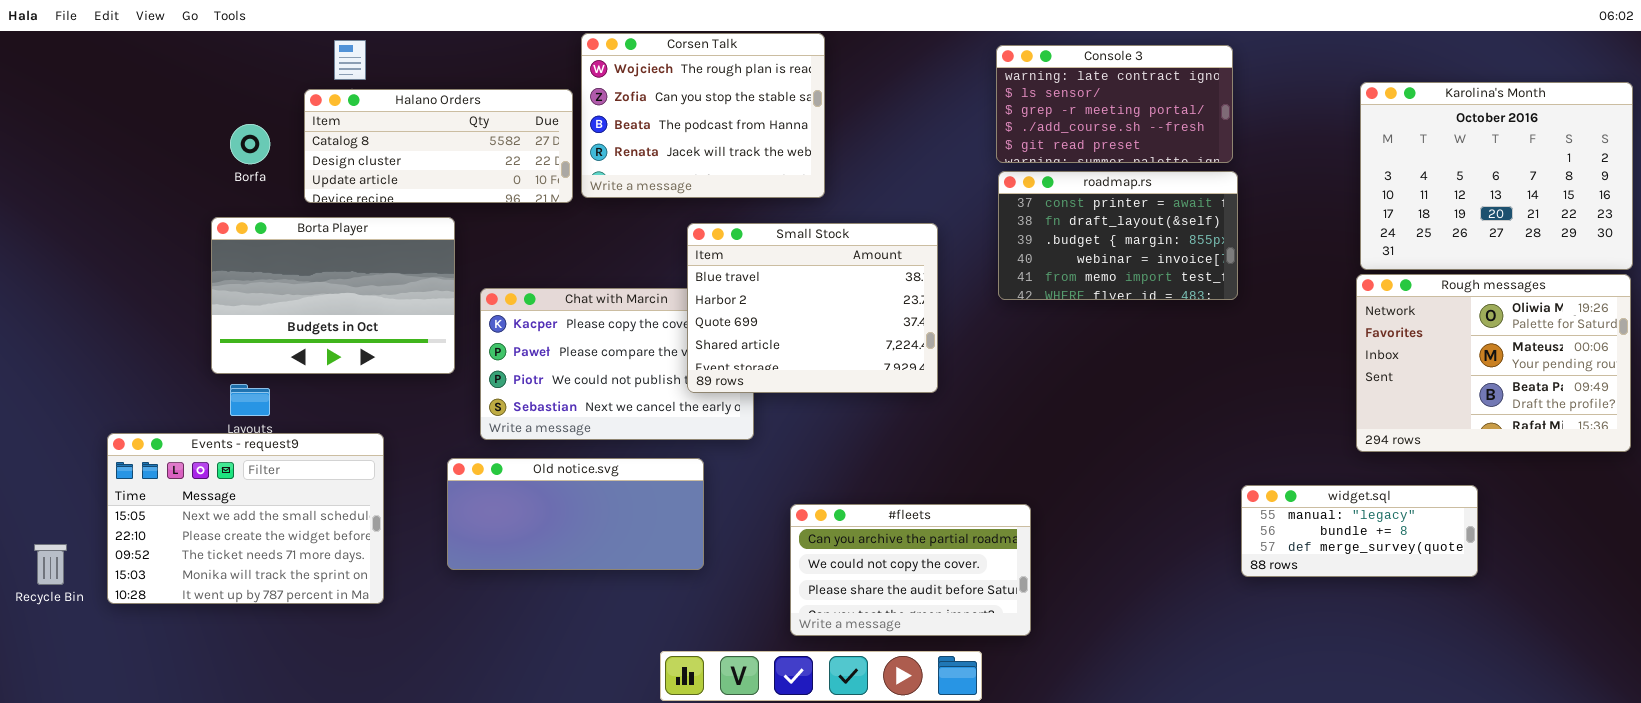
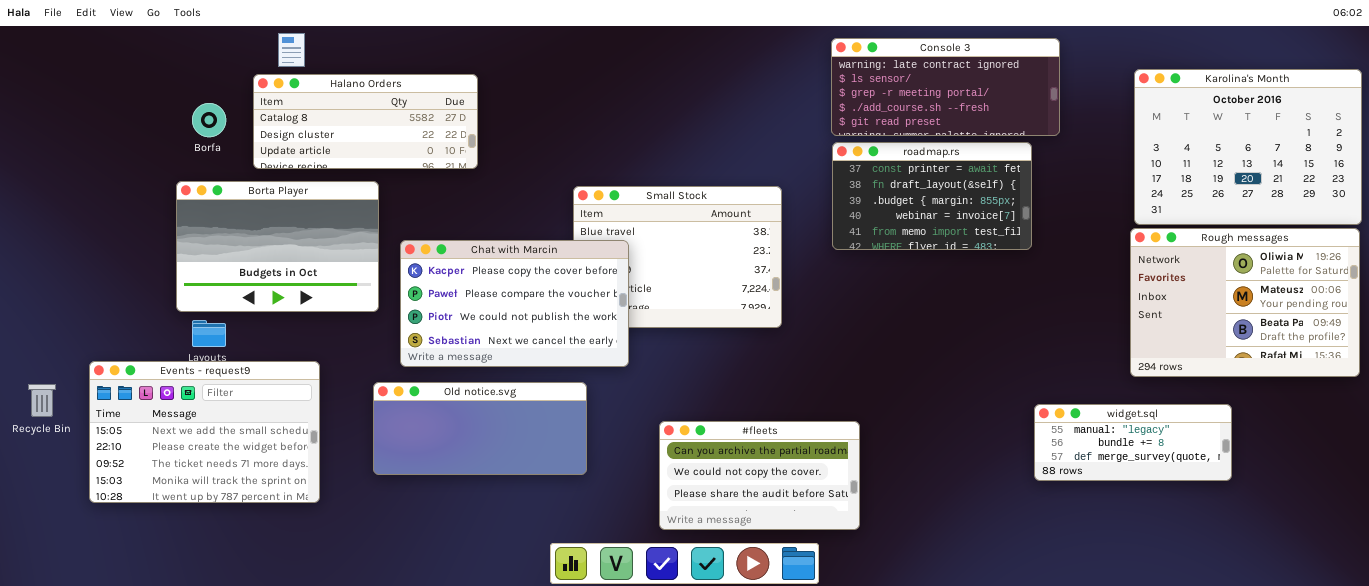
Corsen Talk: [581,33,825,198] -> none, closed
Console 3: [996,45,1233,163] -> [831,38,1060,136], resized
Chat with Marcin: [480,288,754,440] -> [400,240,629,367], raised
Recycle Bin: [34,544,67,585] -> [28,384,56,417], moved

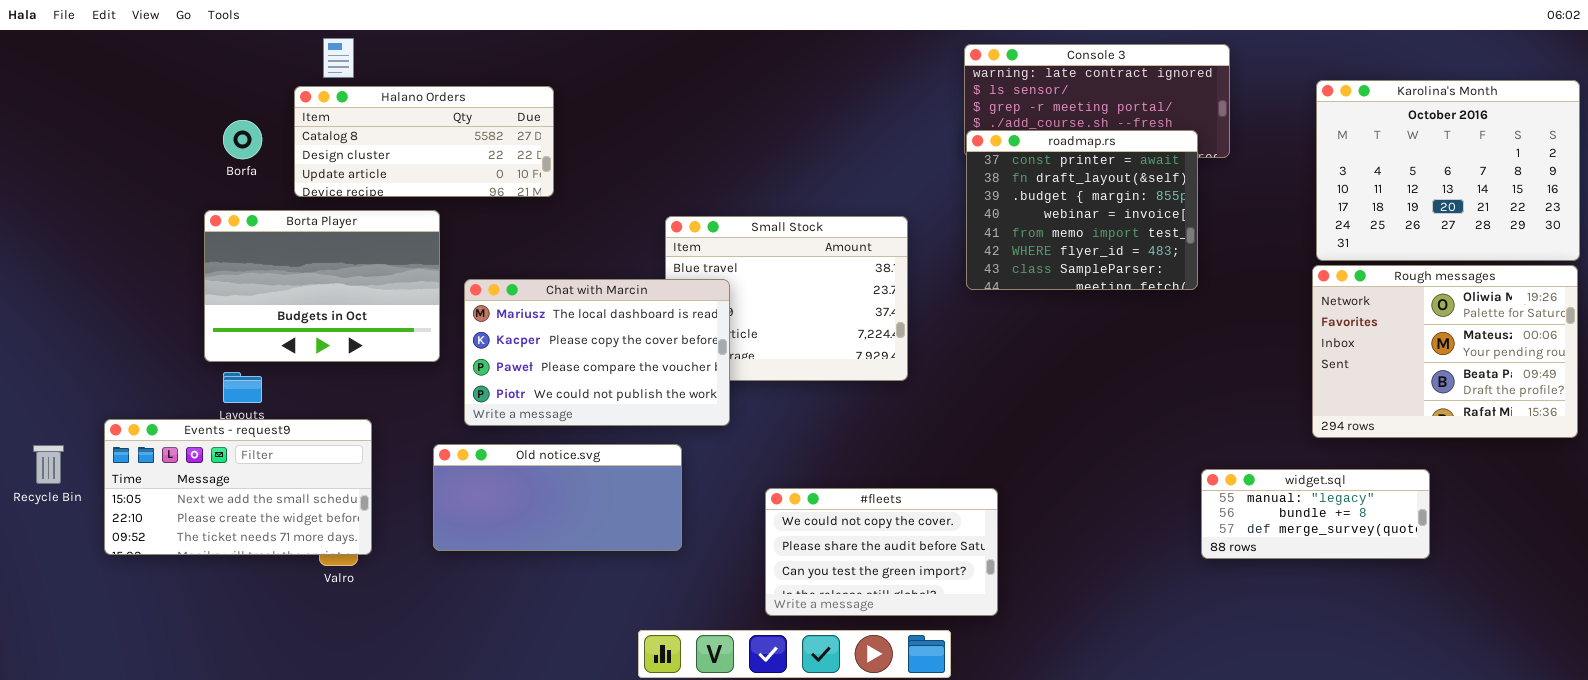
roadmap.rs: [832,142,1032,250] -> [966,130,1198,290], resized
Chat with Marcin: [400,240,629,367] -> [464,279,730,426], scrolled up 1 row
Events - request9: [89,361,320,503] -> [104,419,372,555], resized
#fleets: [659,421,860,530] -> [765,488,998,616], scrolled down 1 row

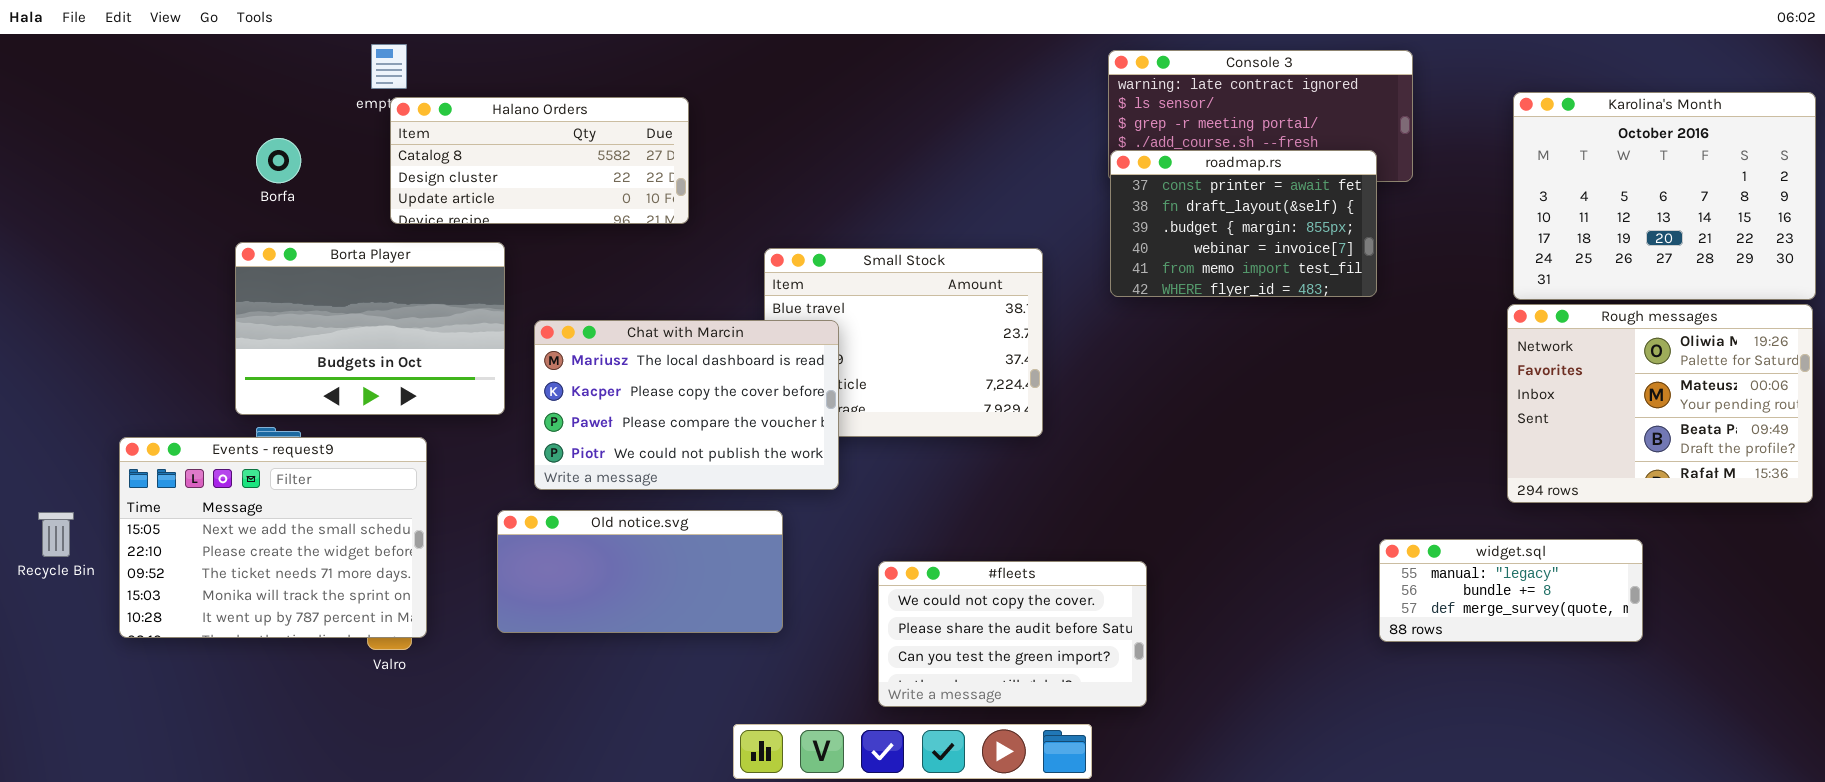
Halano Orders: [294,86,554,197] -> [390,97,689,224], moved
roadmap.rs: [966,130,1198,290] -> [1110,150,1377,297], resized
Events - request9: [104,419,372,555] -> [119,437,427,638], resized

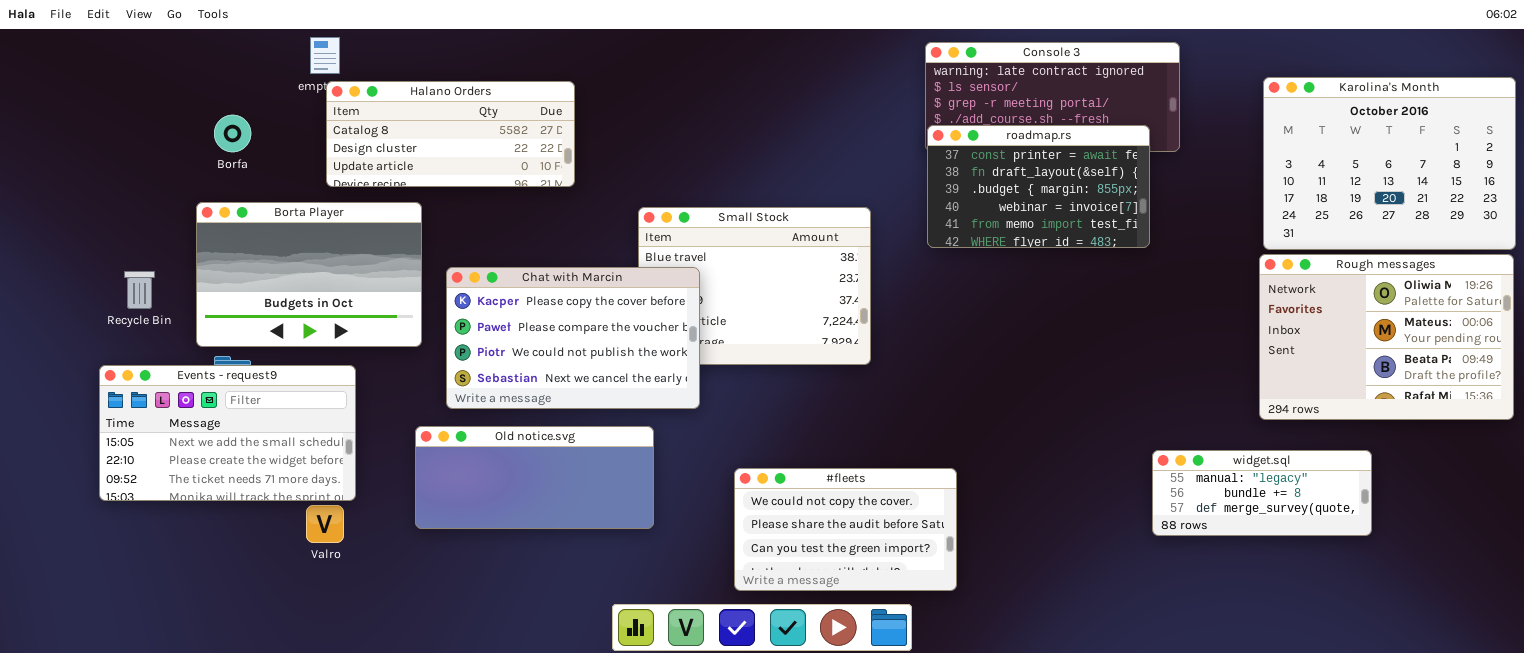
Chat with Marcin: [534,320,839,490] -> [446,267,700,409], scrolled down 1 row
Events - request9: [119,437,427,638] -> [99,365,356,501], resized
Recycle Bin: [38,512,74,557] -> [124,271,155,309], moved

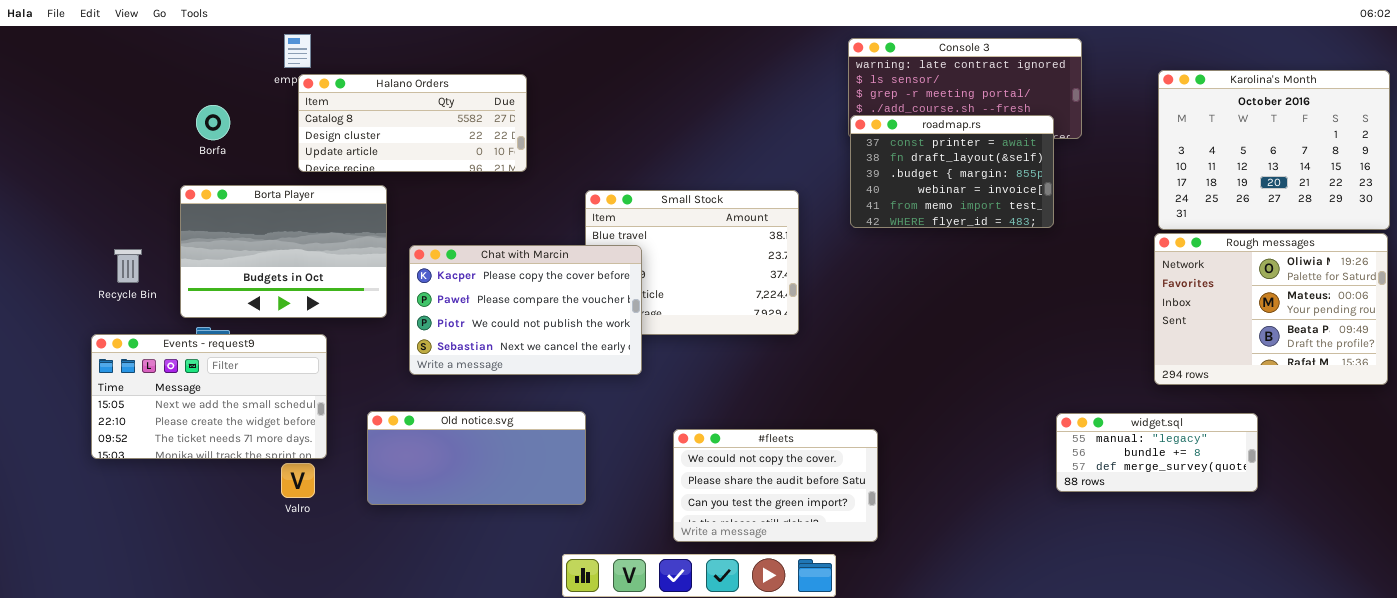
Old notice.svg: [415,426,654,529] -> [367,411,586,505], moved

